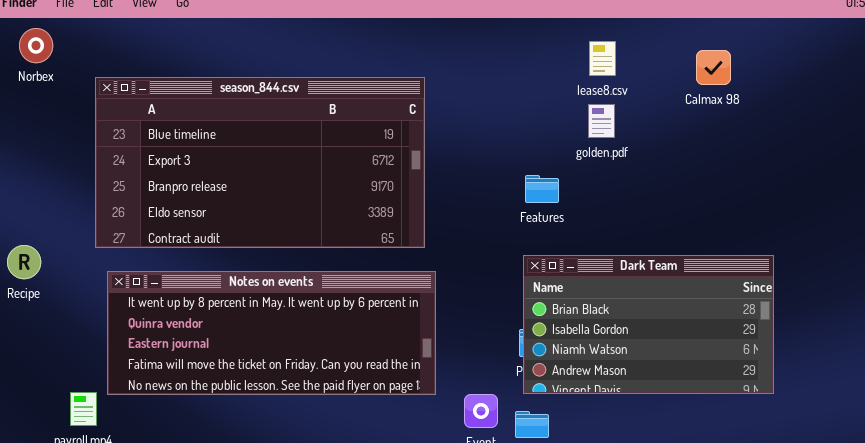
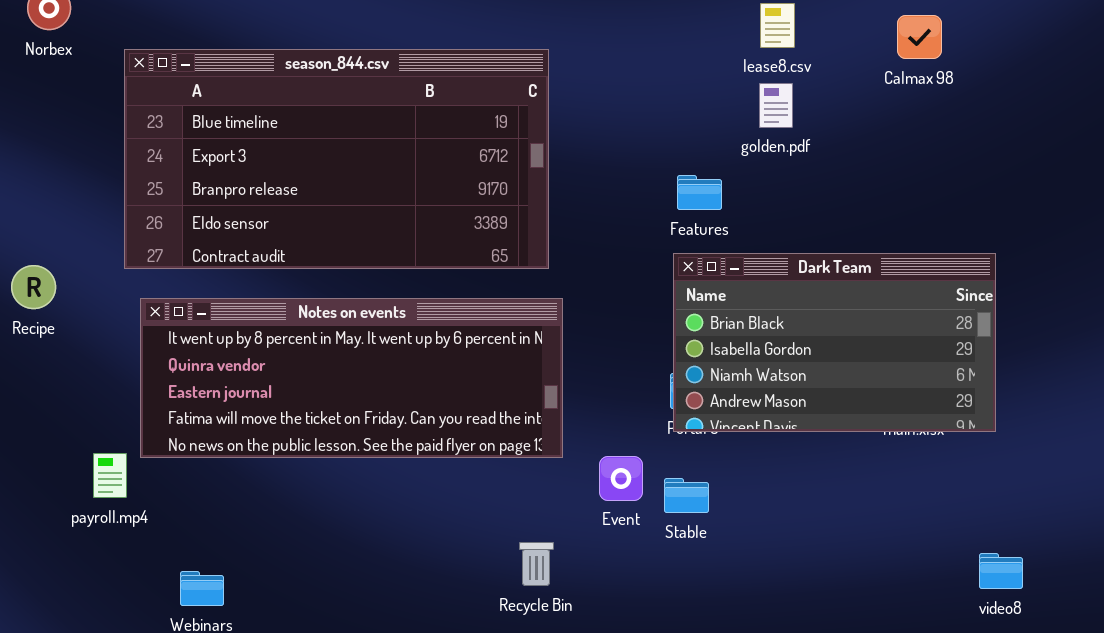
Dark Team: [523,255,774,394] -> [673,253,996,432], moved

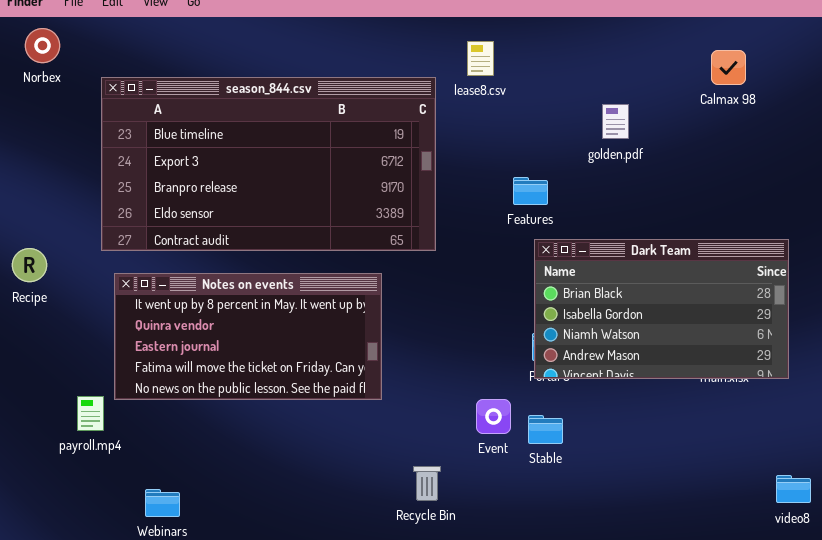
lease8.csv: [760,3,795,48] -> [467,41,494,76], moved
Features: [677,175,722,210] -> [513,177,548,205], moved
Notes on events: [140,298,563,458] -> [114,273,382,400], resized

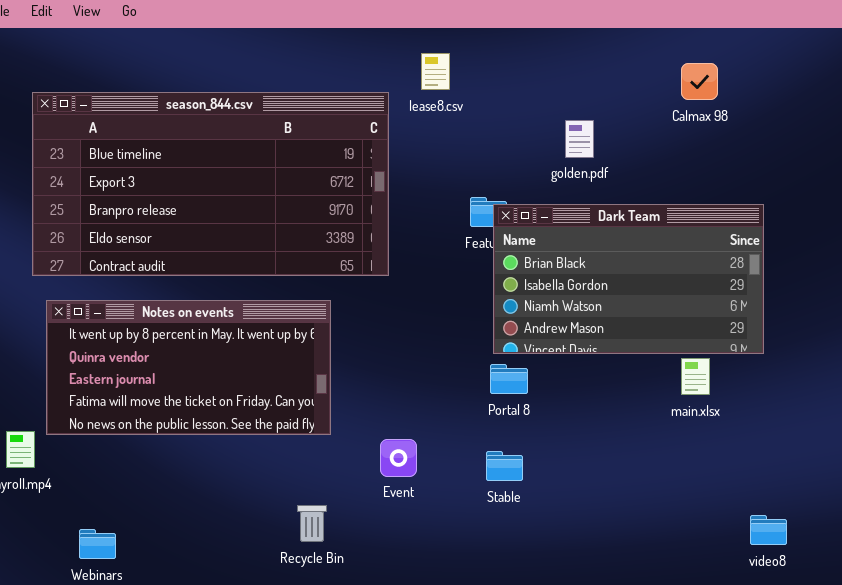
Dark Team: [534,239,789,379] -> [493,204,764,354], moved
Event: [476,399,511,434] -> [380,439,417,477], moved
Recycle Bin: [413,466,441,501] -> [297,505,327,542], moved

